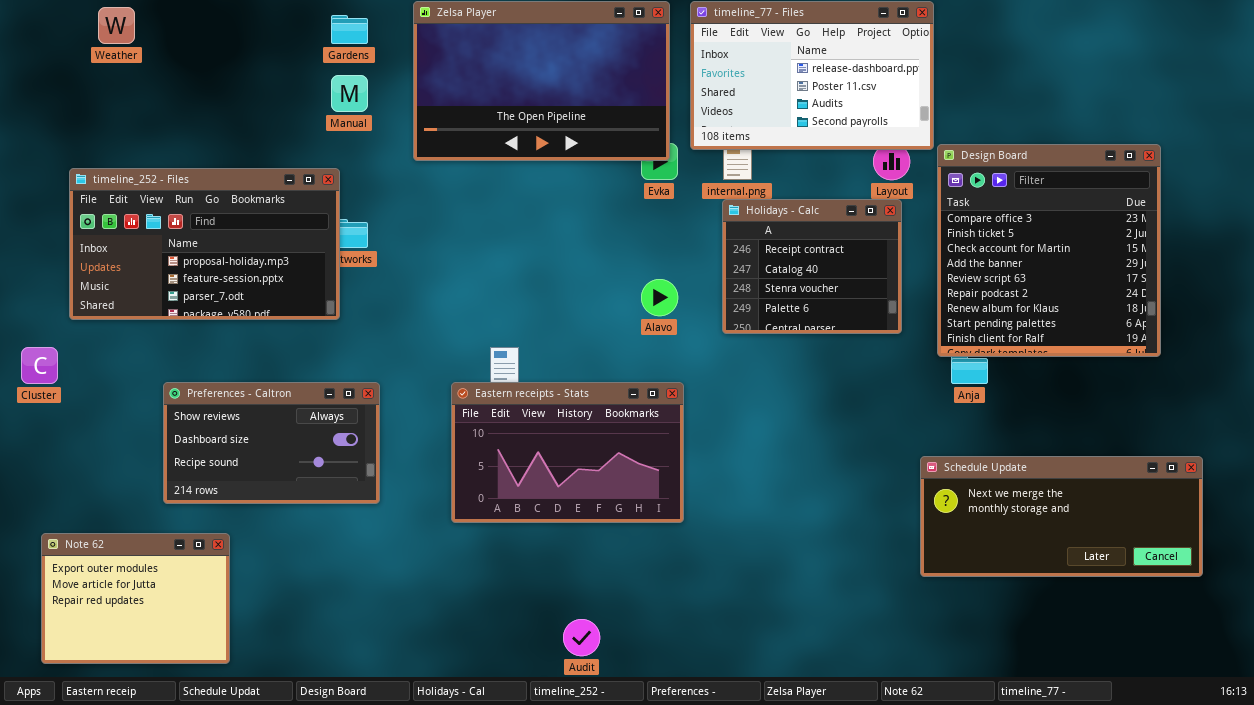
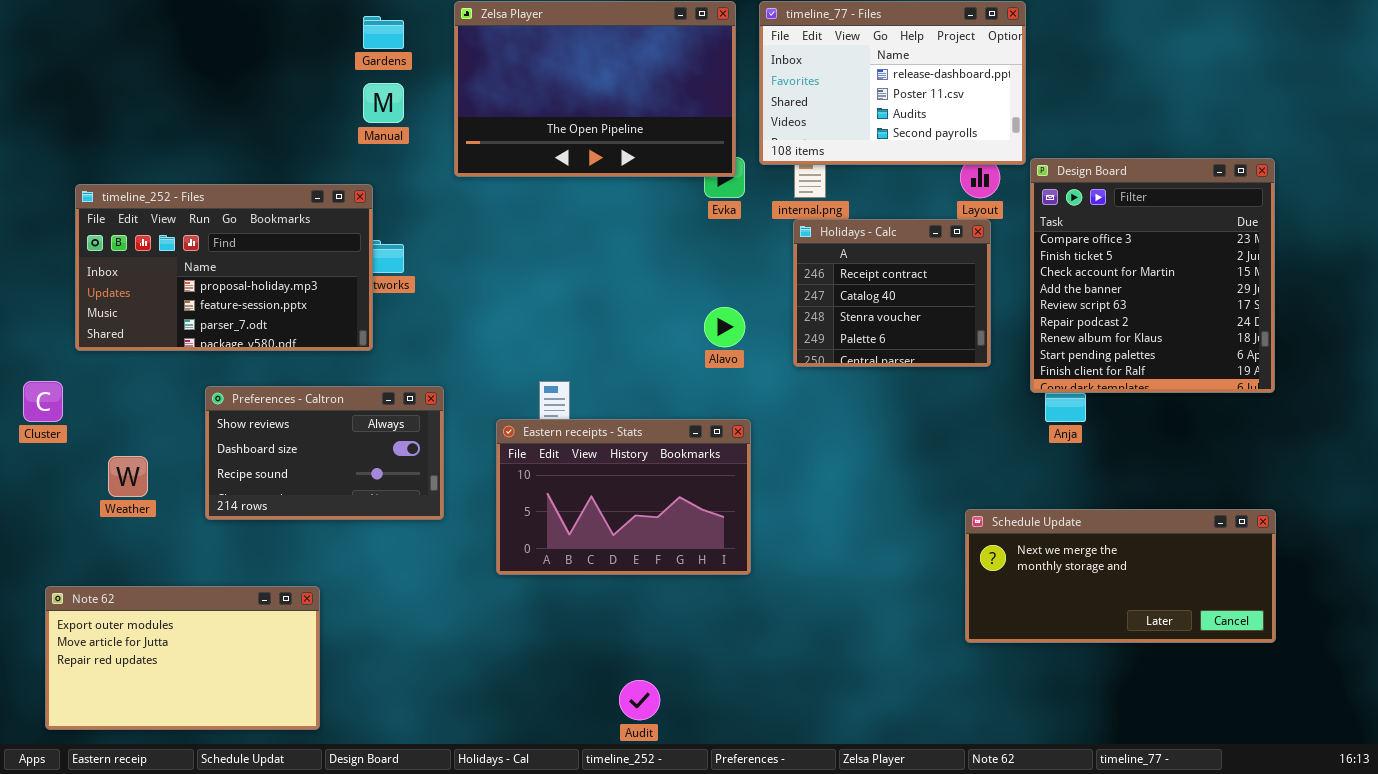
Weather: [98,7,135,44] -> [108,456,148,497], moved
Preferences - Caltron: [163,382,380,504] -> [205,386,444,520], moved
Schedule Update: [920,456,1203,577] -> [965,509,1276,643], moved
Note 62: [41,533,230,664] -> [45,586,320,730], resized

